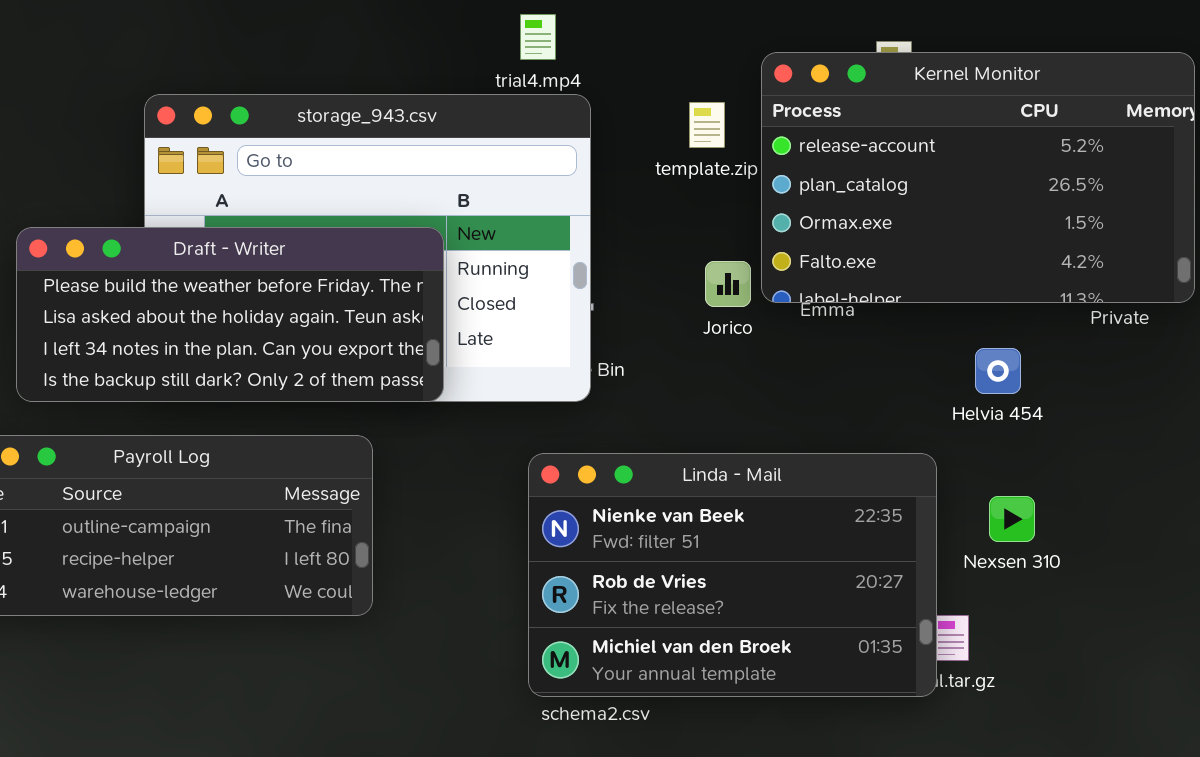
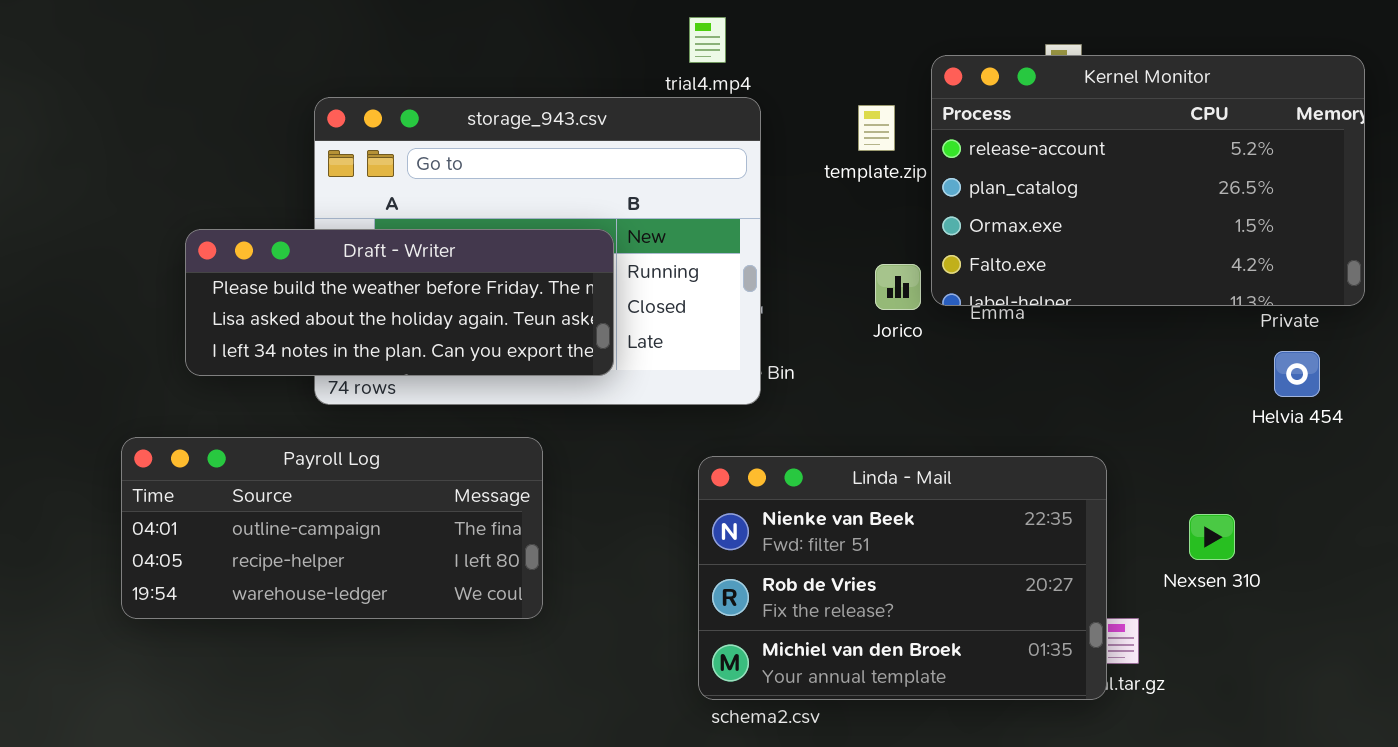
Draft - Writer: [16,227,444,402] -> [185,229,614,376], resized
Helvia 454: [975,348,1021,394] -> [1274,351,1320,397], moved
Nexsen 310: [989,496,1035,542] -> [1189,514,1235,560], moved

